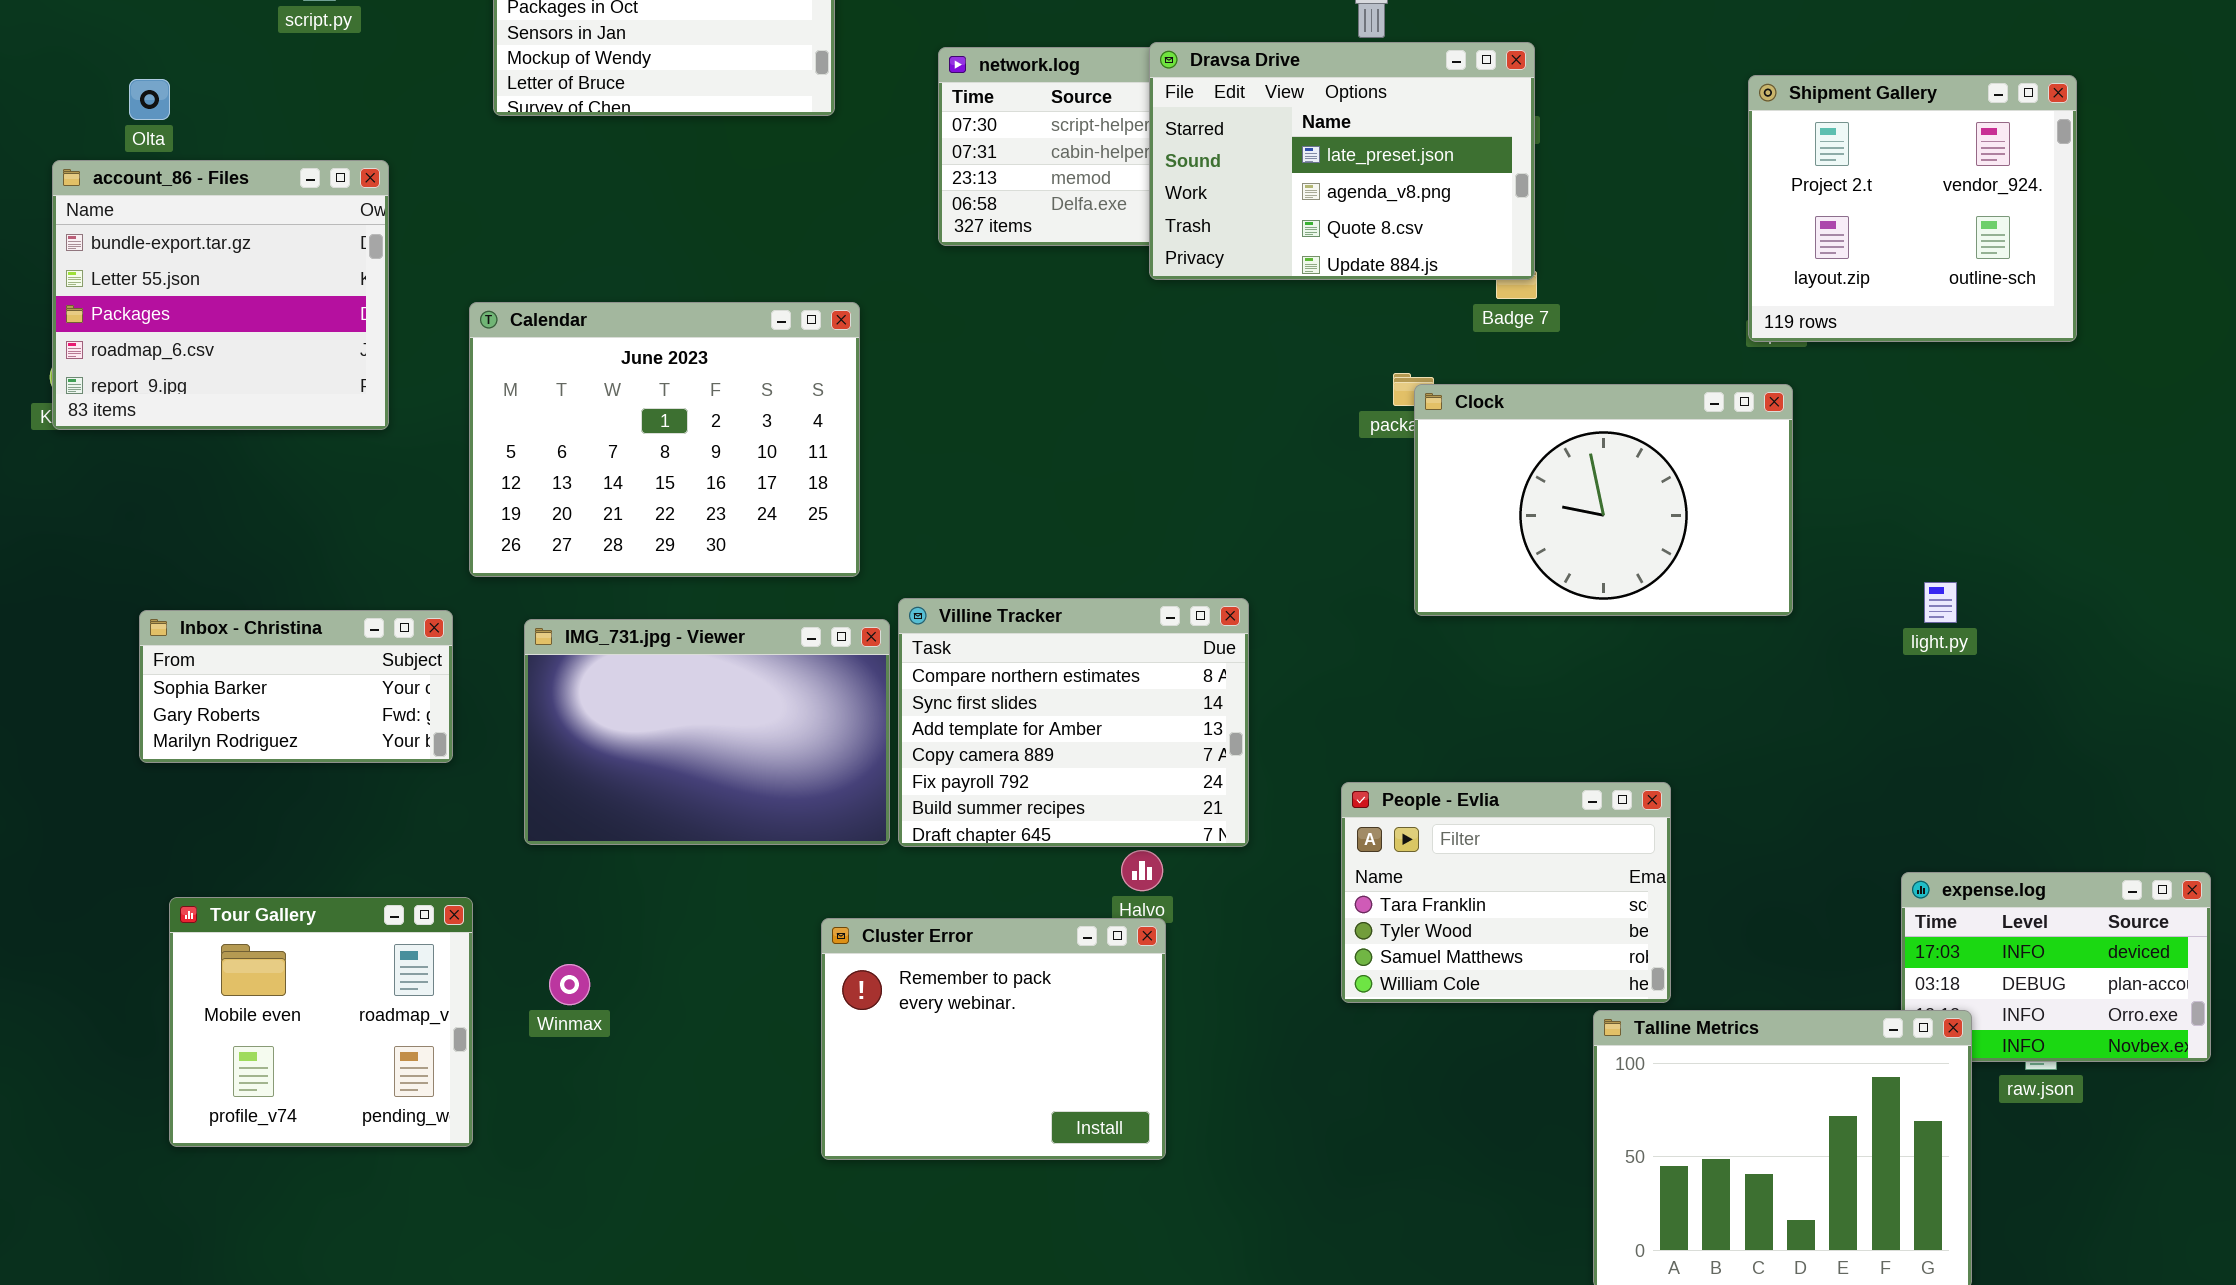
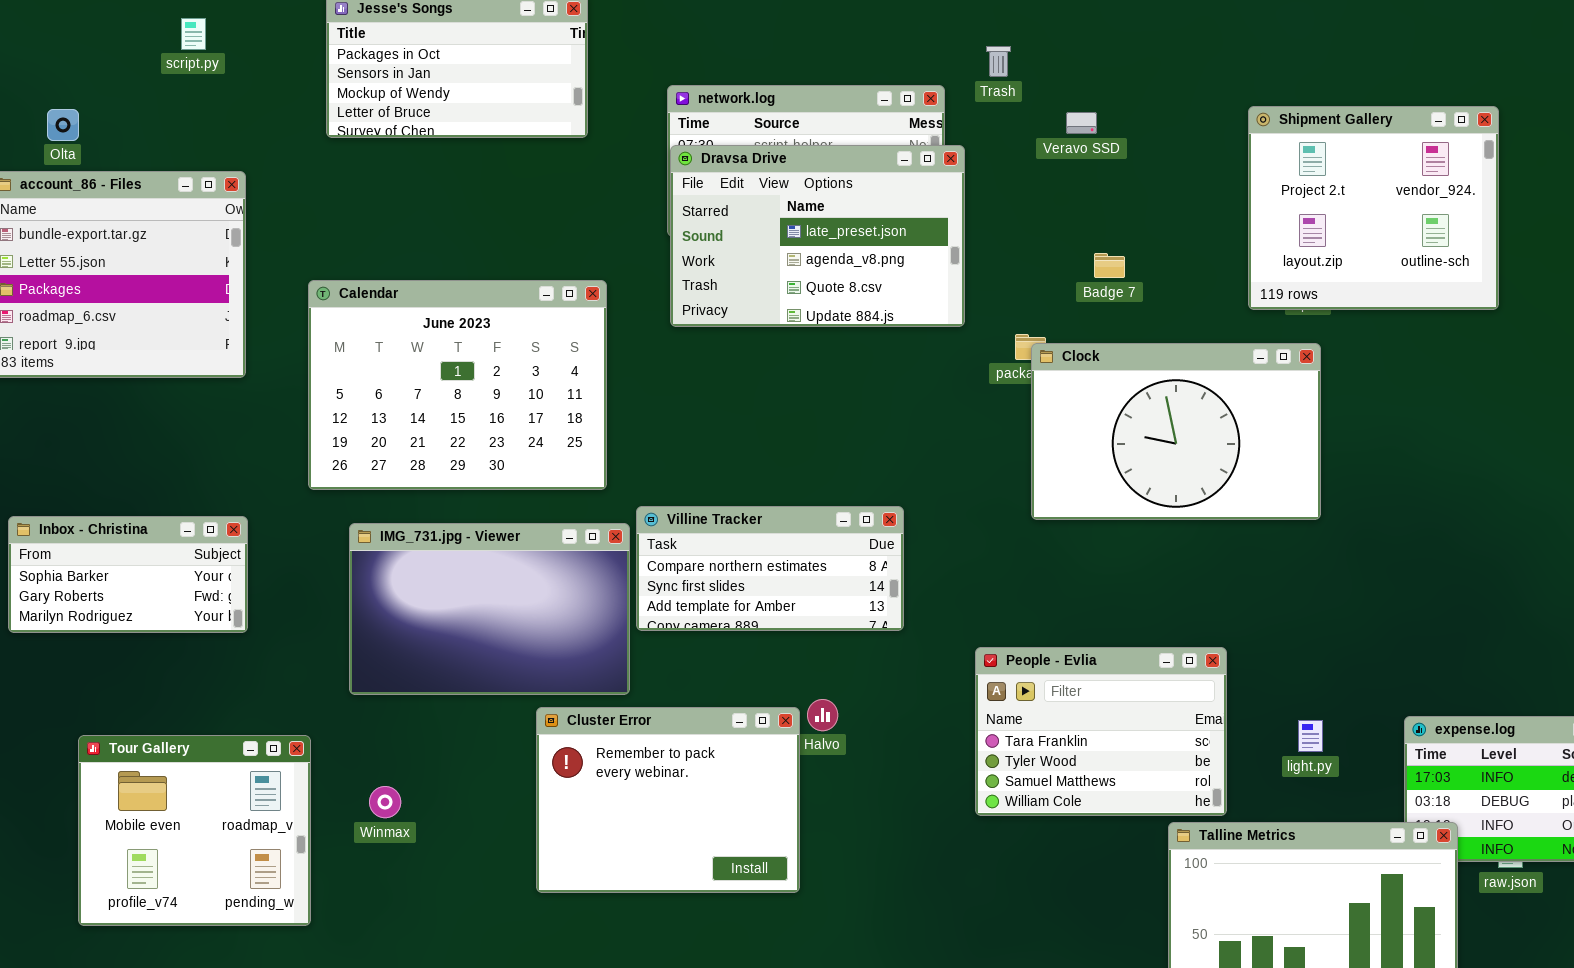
Dravsa Drive: [1149,42,1535,280] -> [670,145,965,327], moved
Shipment Gallery: [1748,75,2077,342] -> [1248,106,1499,310], moved
light.py: [1924,582,1957,623] -> [1298,720,1323,752], moved
Villine Tracker: [898,598,1249,847] -> [636,506,904,631], resized
Inbox - Christina: [139,610,453,763] -> [8,516,248,633], moved
Cluster Error: [821,918,1166,1160] -> [536,707,800,893], moved

